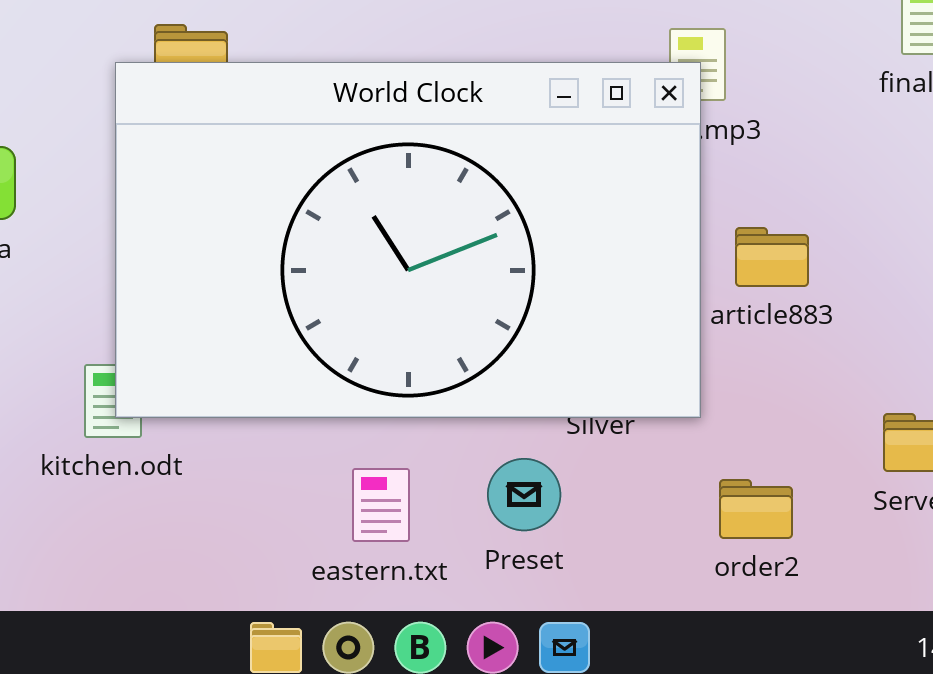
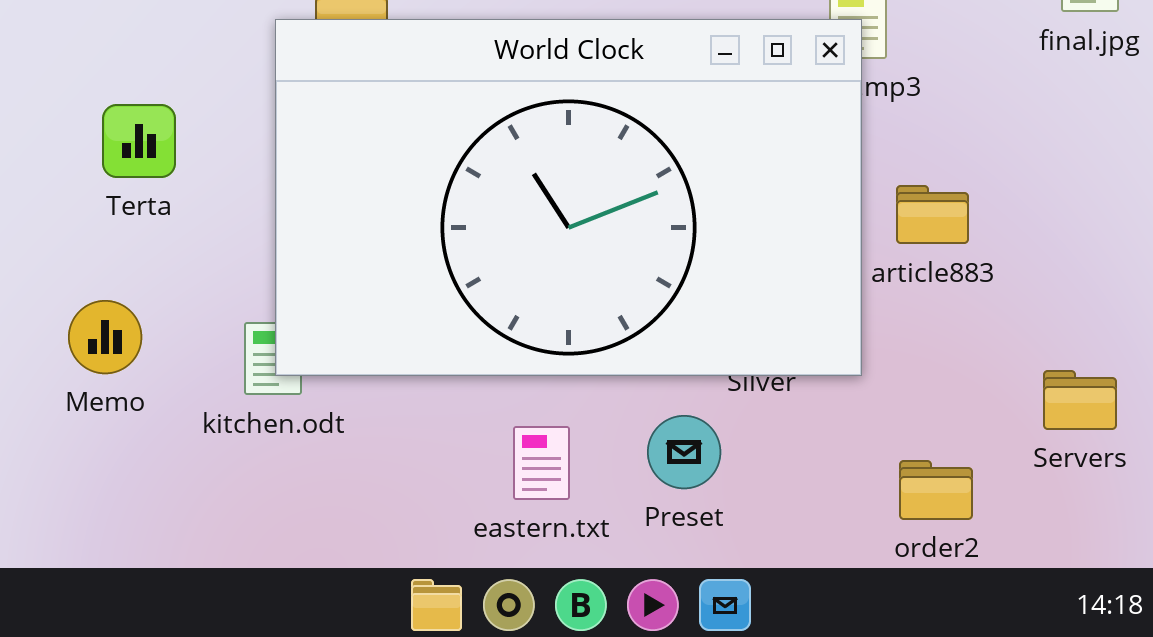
order2: [719,479,793,539] -> [899,460,973,520], moved

